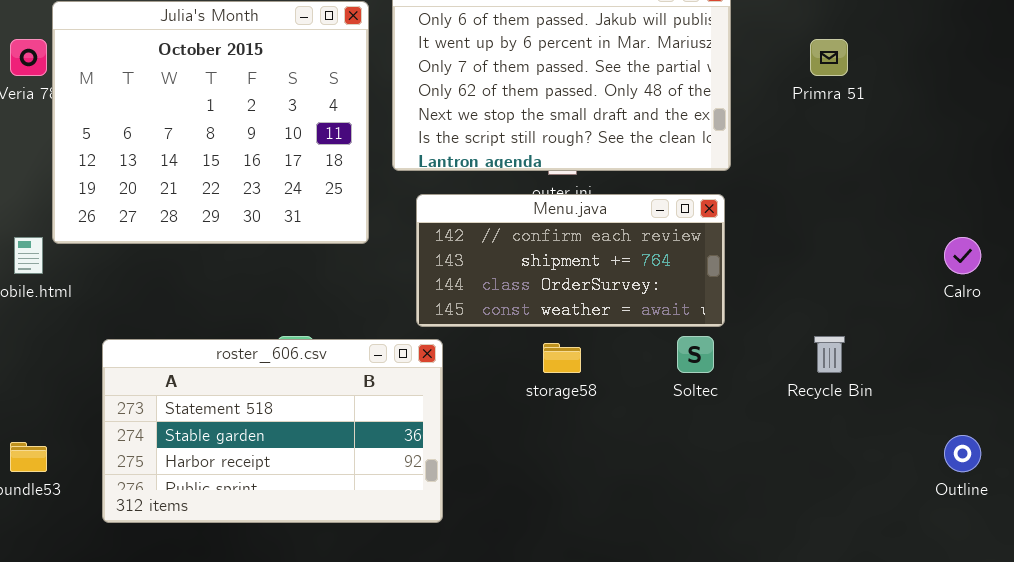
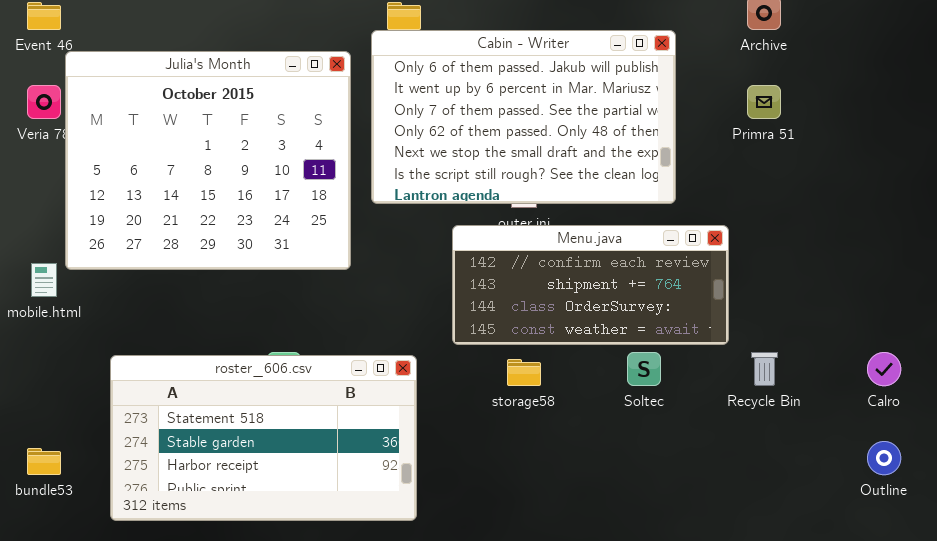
Menu.java: [416,194,725,327] -> [452,225,729,345], moved
Calro: [944,237,981,274] -> [867,352,901,386], moved

